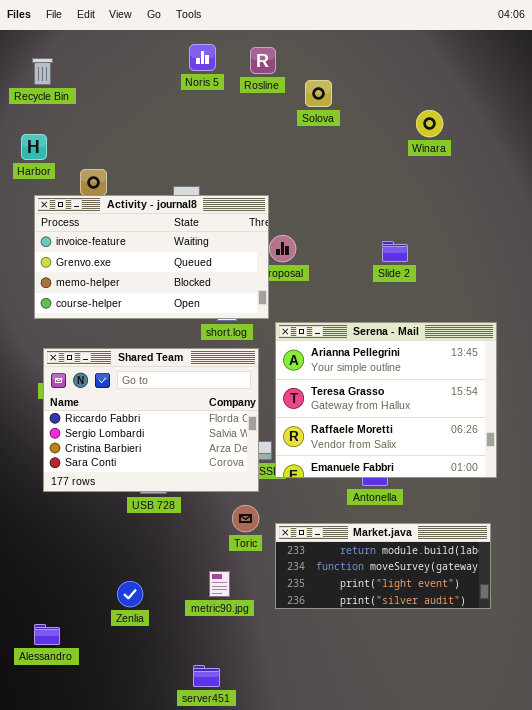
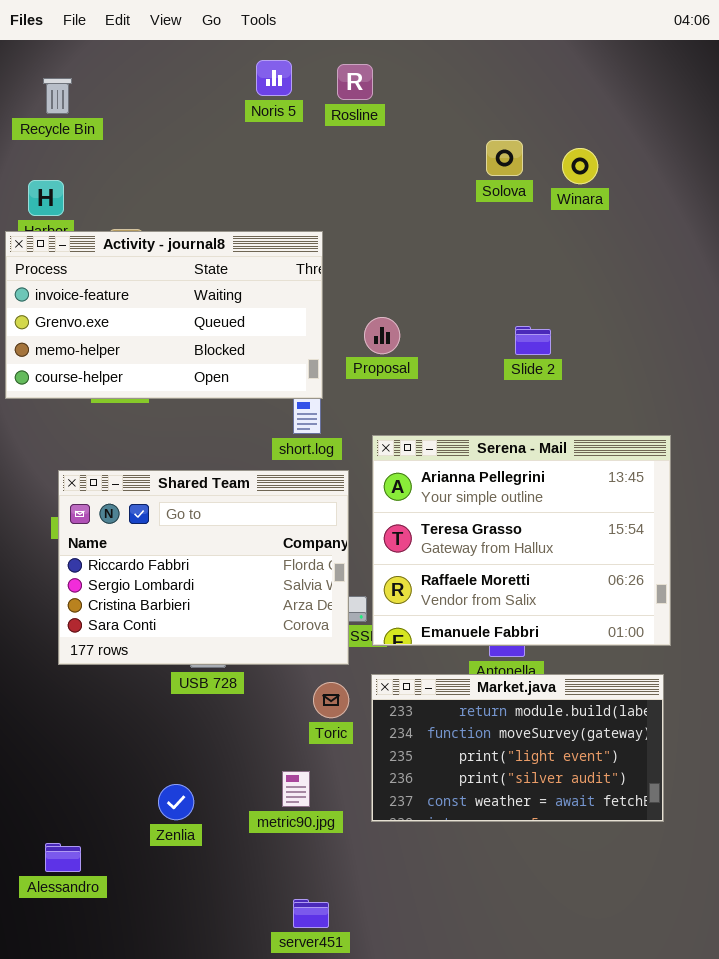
Solova: [305,80,332,107] -> [486,140,523,176], moved
Activity - journal8: [34,195,269,319] -> [5,231,323,399], moved
Market.java: [275,523,491,609] -> [371,674,664,822], resized
server451: [193,665,220,687] -> [293,899,329,928], moved

